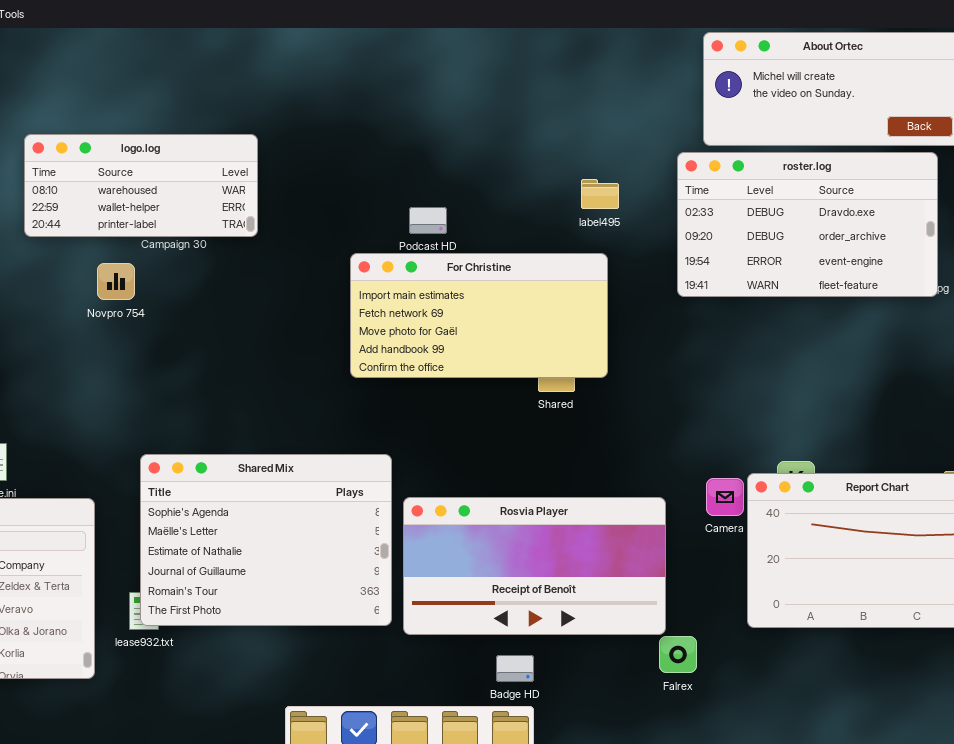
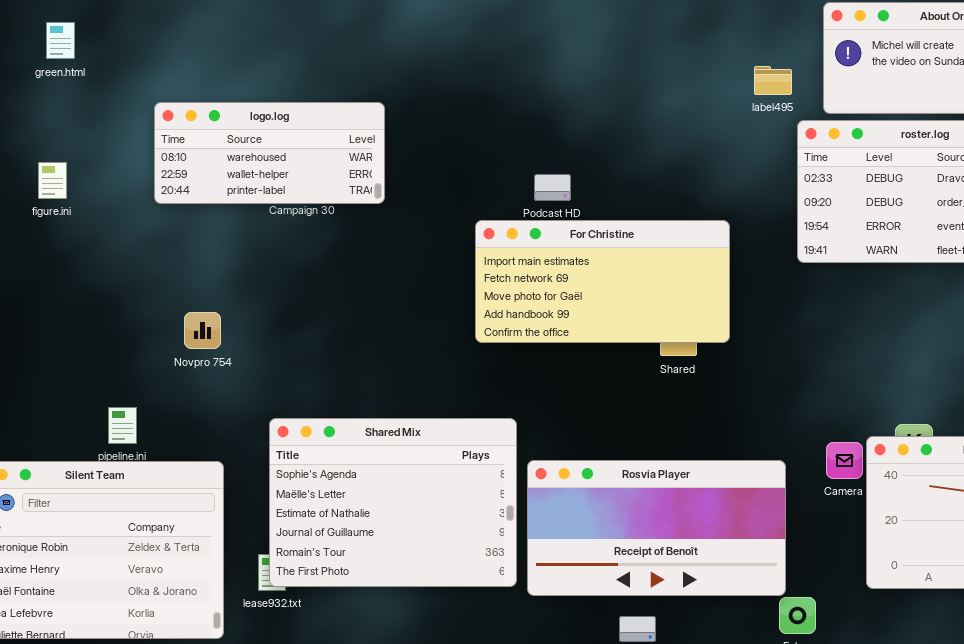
label495: [581,179,619,209] -> [754,66,792,95], moved
Novpro 754: [97,263,135,300] -> [184,312,221,349], moved

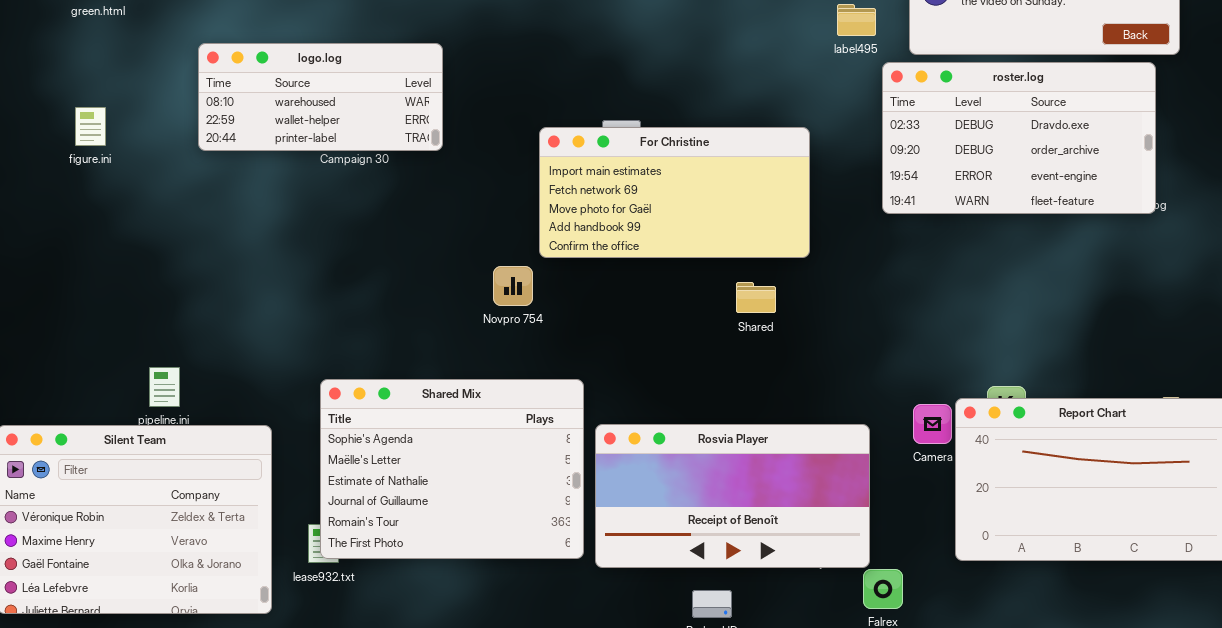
For Christine: [475,220,730,343] -> [539,127,810,258], moved
Novpro 754: [184,312,221,349] -> [493,266,533,306], moved

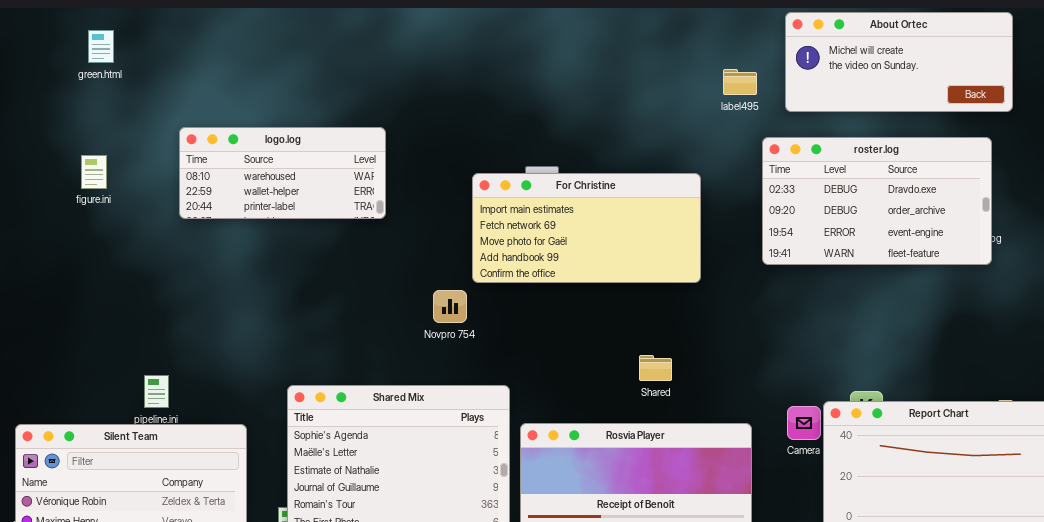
logo.log: [198,43,443,151] -> [179,127,386,219], moved
roster.log: [882,62,1156,214] -> [762,137,992,265], moved
Shared: [736,282,776,313] -> [639,355,672,381], moved

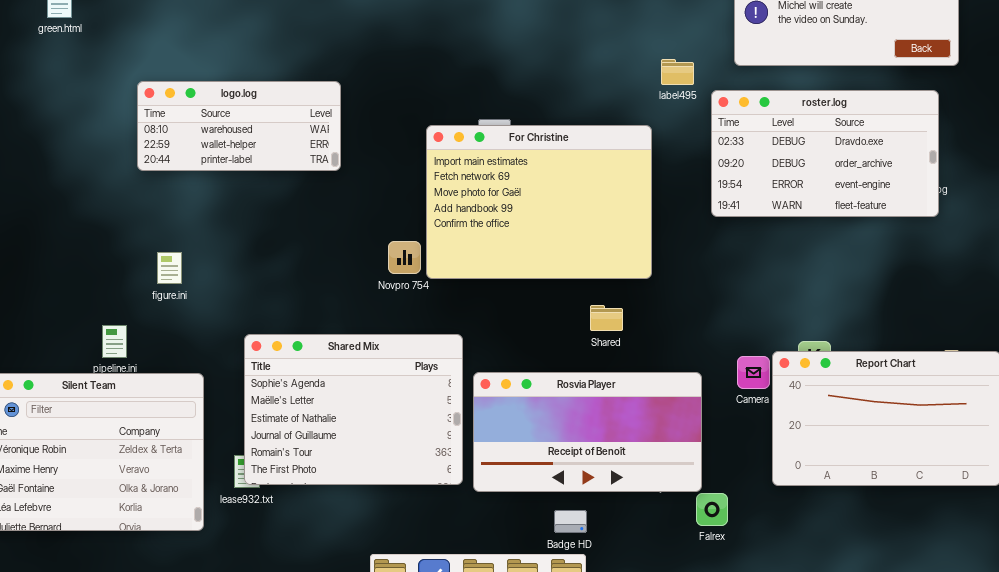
label495: [723,69,757,95] -> [661,59,694,85], moved
figure.ini: [81,155,107,189] -> [157,252,182,284], moved
For Christine: [472,173,701,283] -> [426,125,652,279], resized

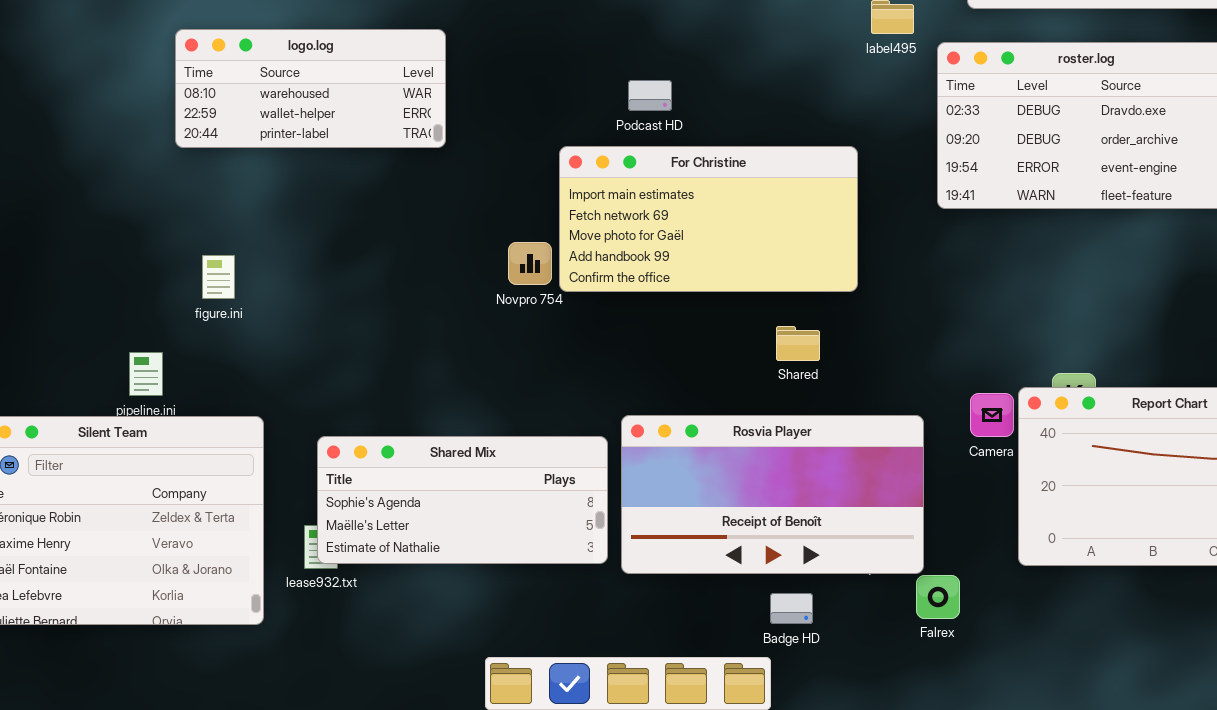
For Christine: [426,125,652,279] -> [559,146,858,292], resized
Shared Mix: [244,334,463,485] -> [317,436,608,564], resized
Badge HD: [554,510,587,533] -> [770,593,813,624], moved

